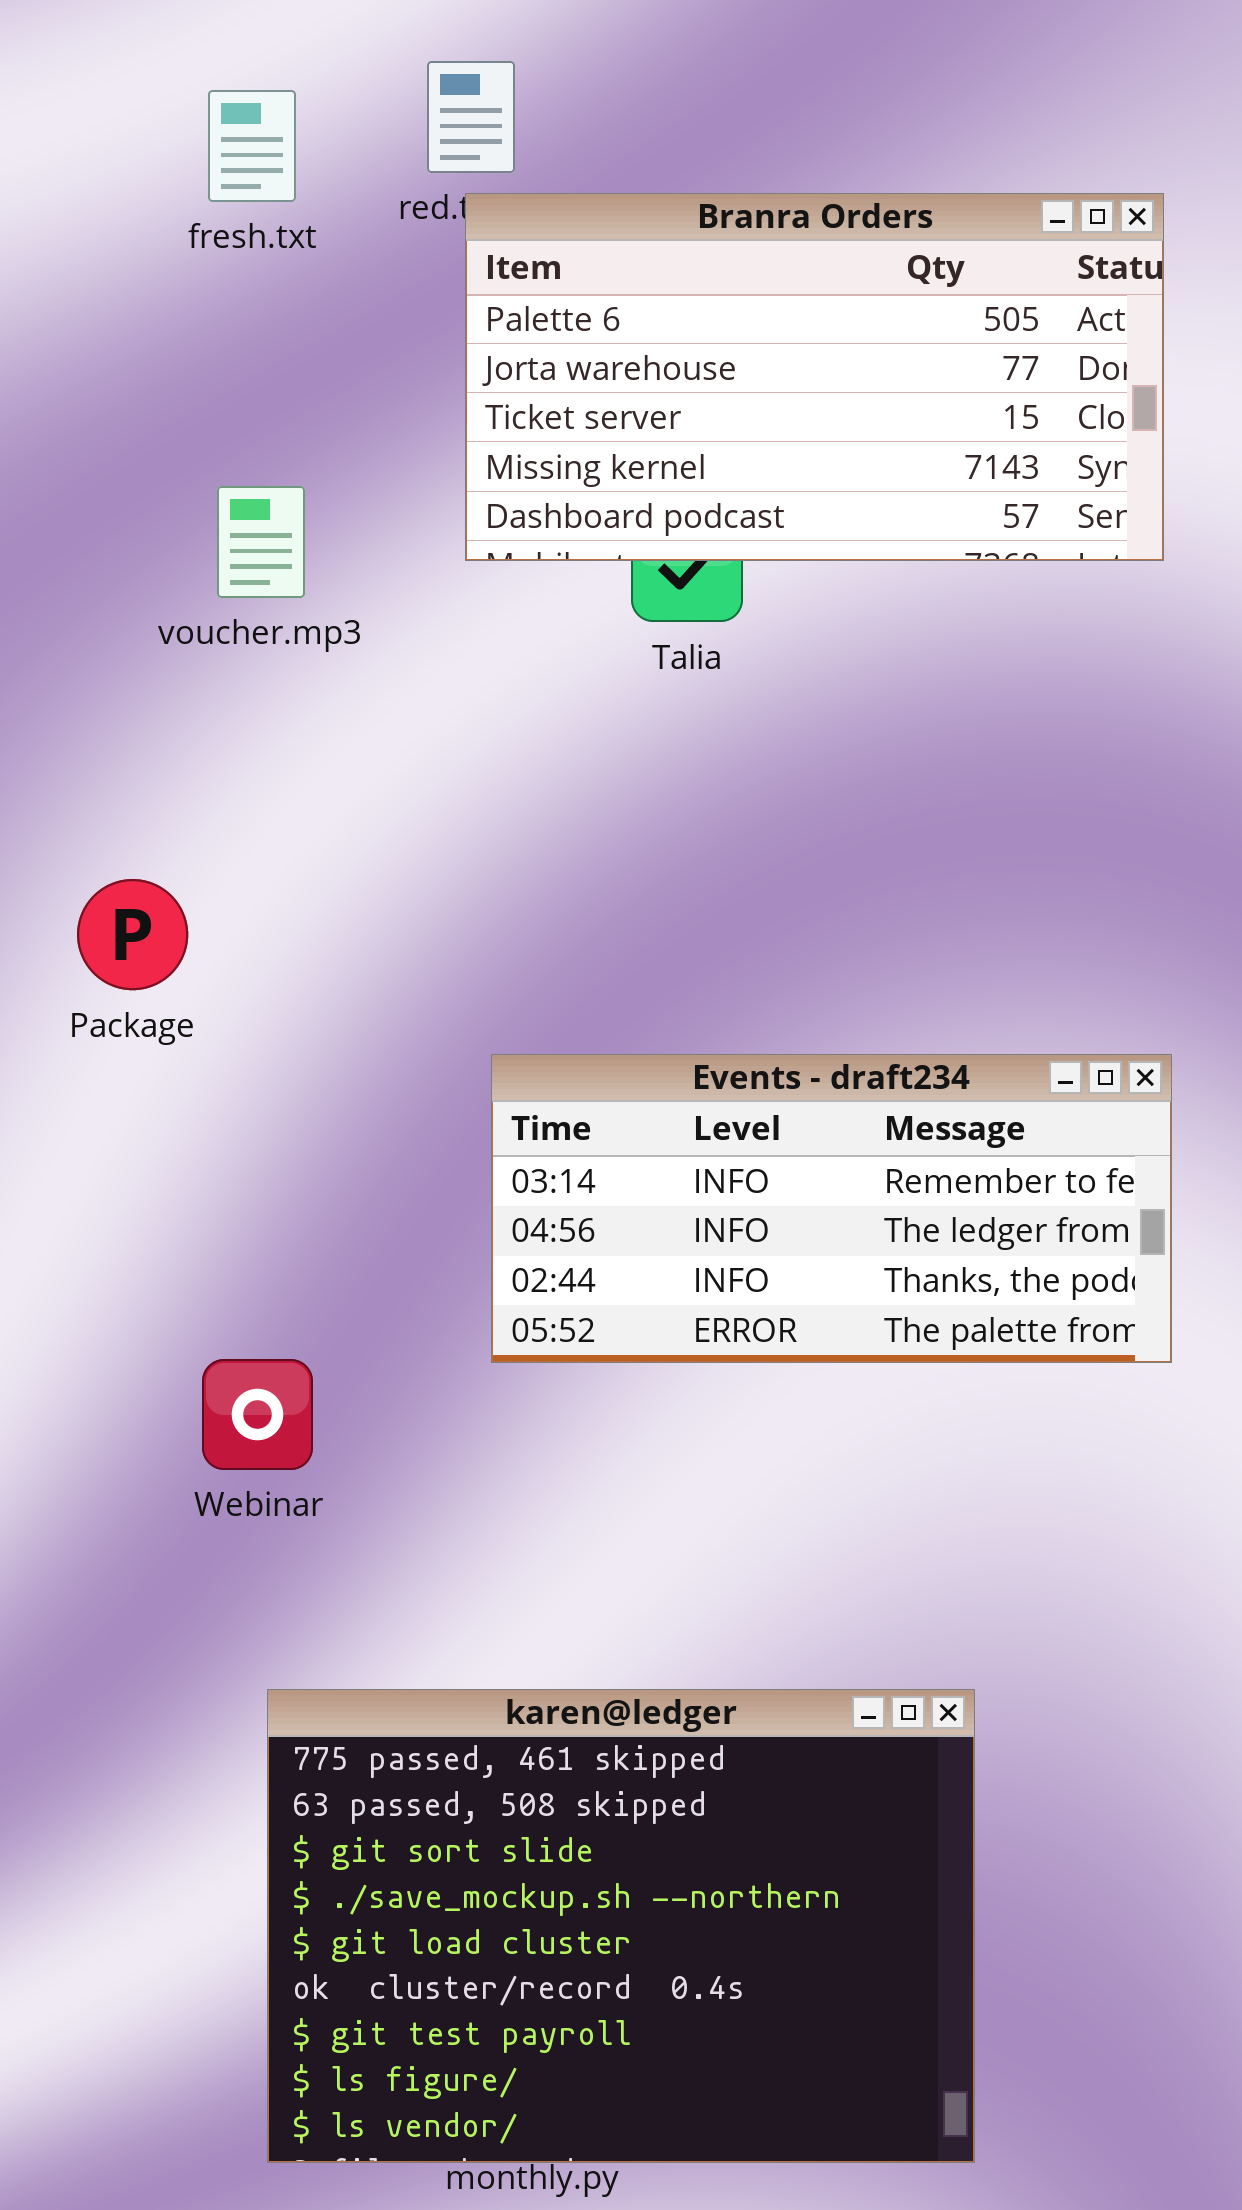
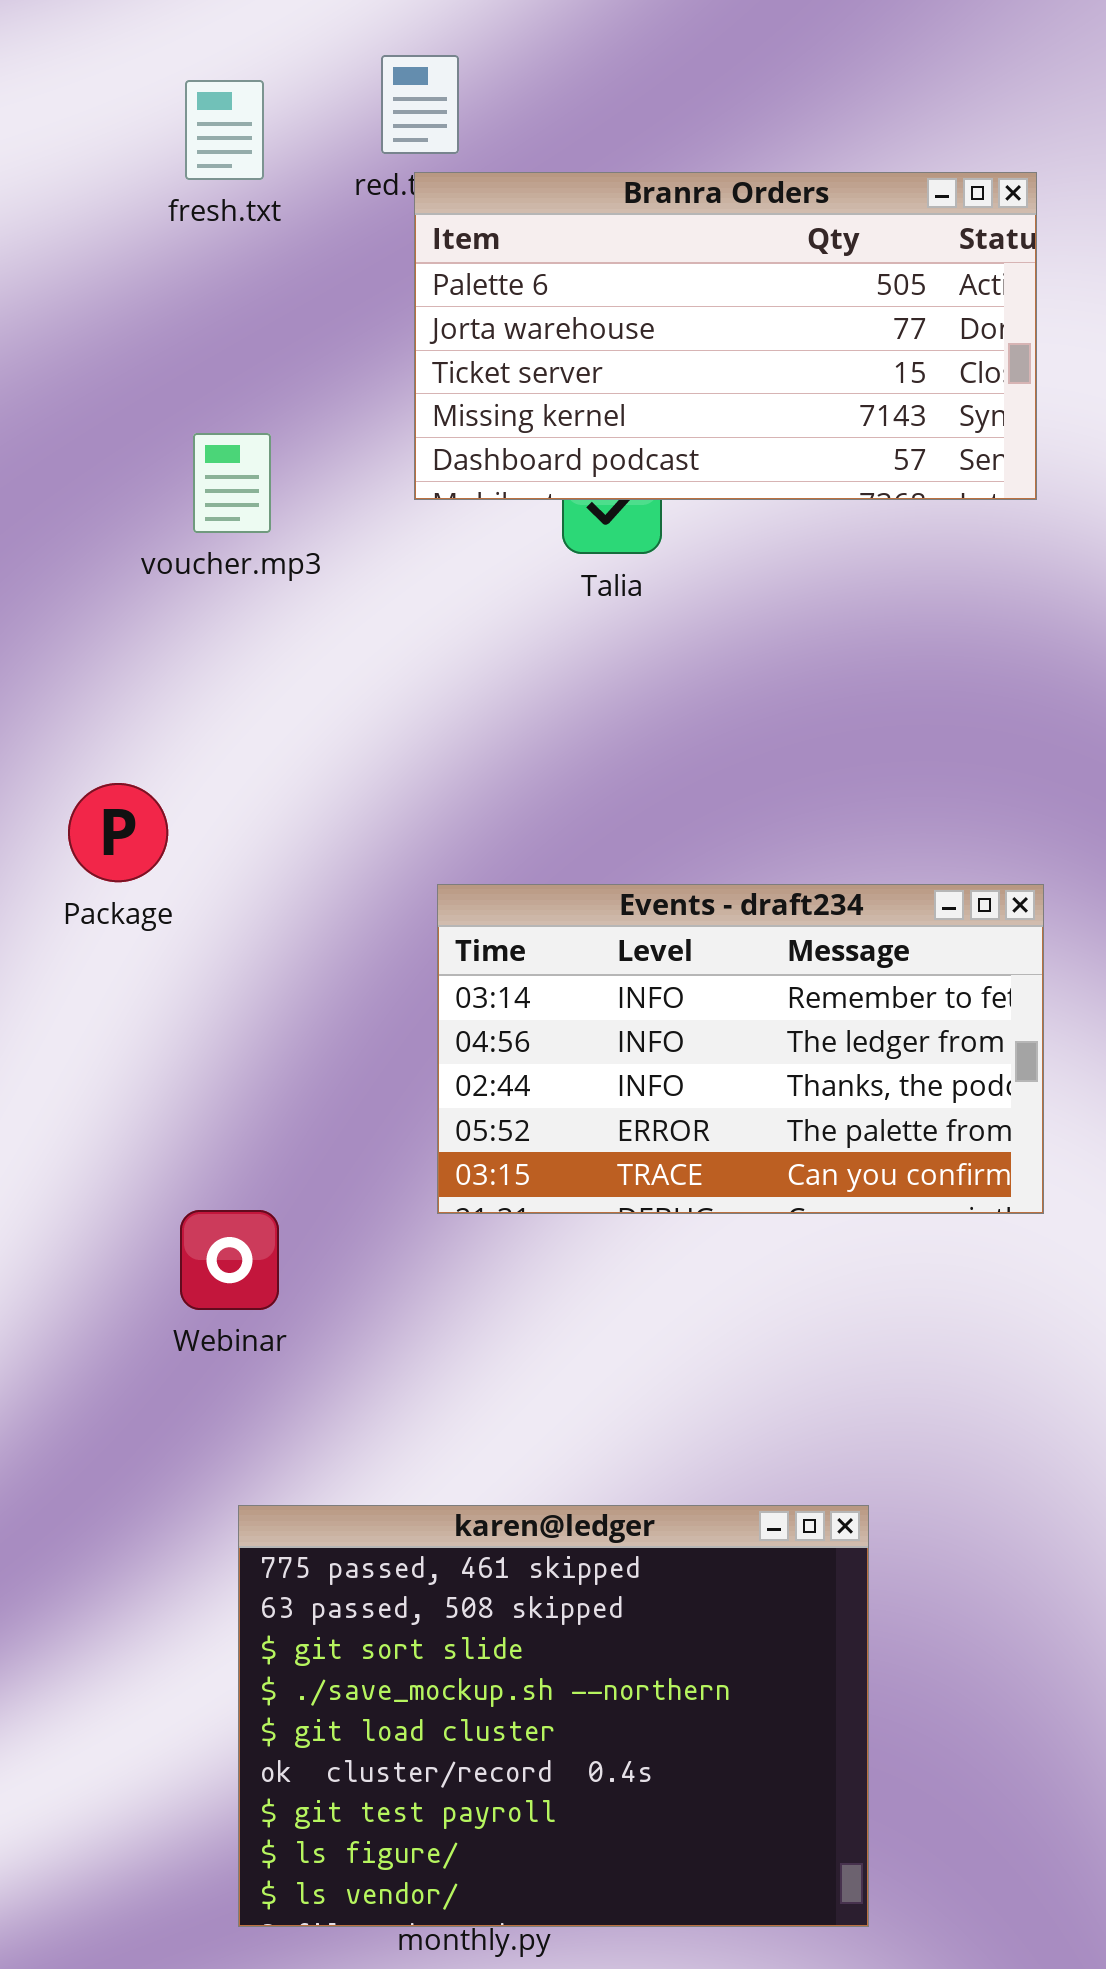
Events - draft234: [491,1054,1172,1363] -> [437,884,1044,1214], resized

